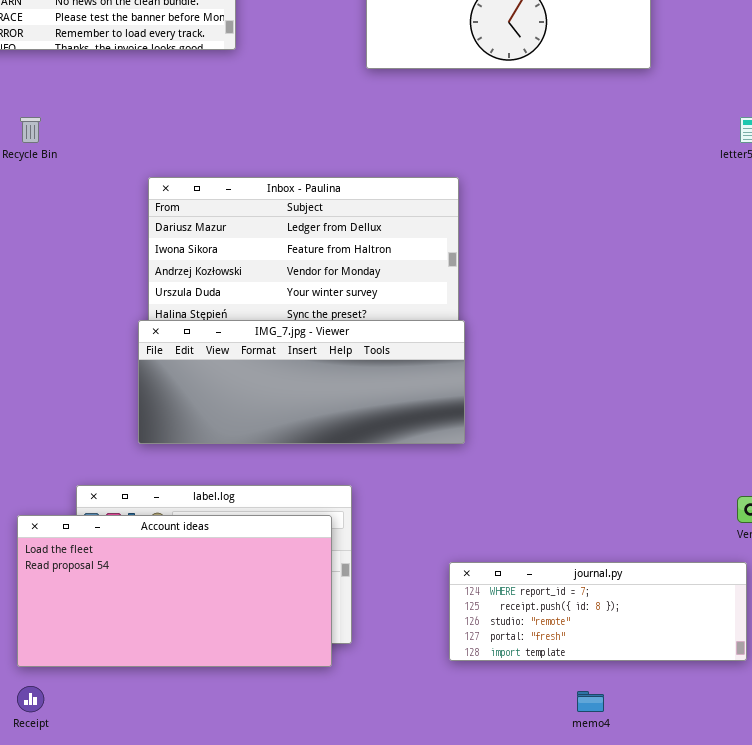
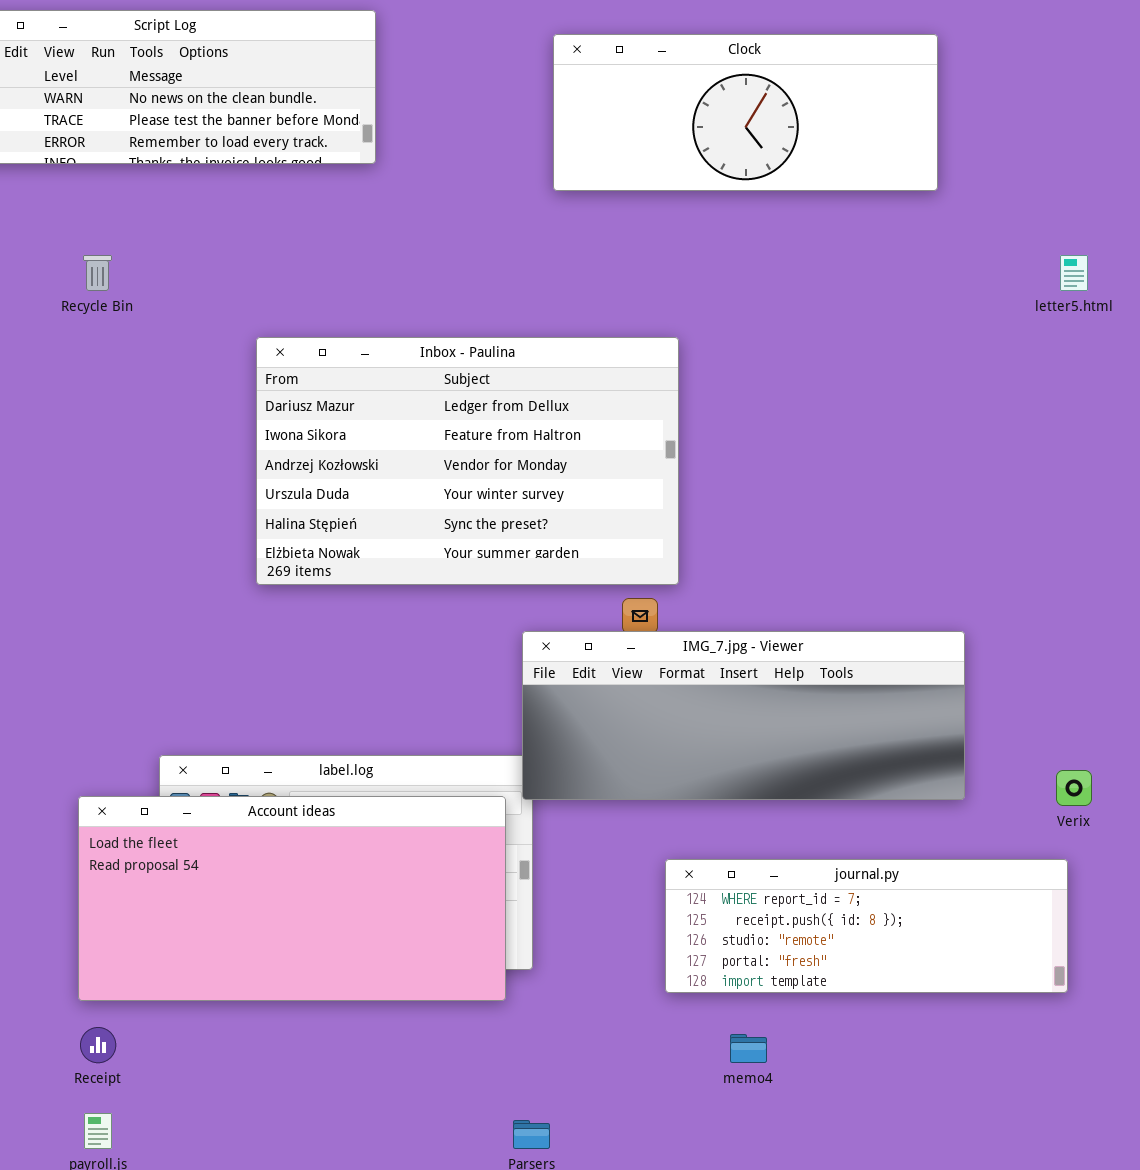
IMG_7.jpg - Viewer: [138,320,465,444] -> [522,631,965,800], moved
memo4: [577,691,604,712] -> [730,1034,767,1063], moved

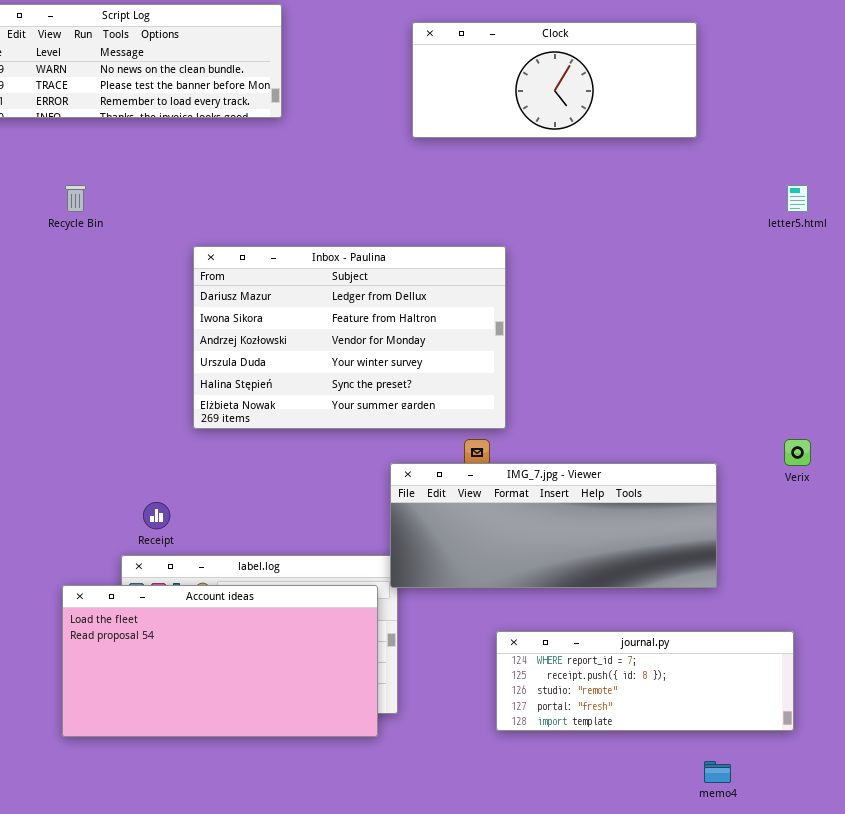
Verix: [1056,770,1092,806] -> [784,439,811,466], moved
Receipt: [80,1027,116,1063] -> [143,502,170,529], moved
memo4: [730,1034,767,1063] -> [704,761,731,783], moved

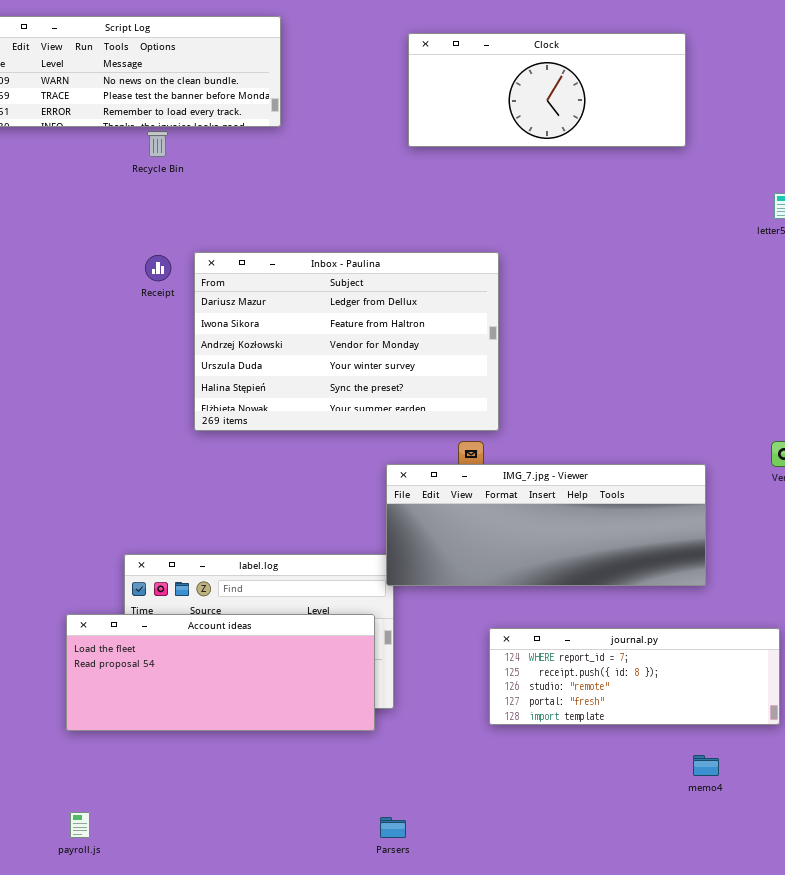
Recycle Bin: [65,185,86,212] -> [147,131,168,157], moved
Receipt: [143,502,170,529] -> [145,255,171,281], moved
Account ideas: [62,585,378,737] -> [66,614,375,731], resized

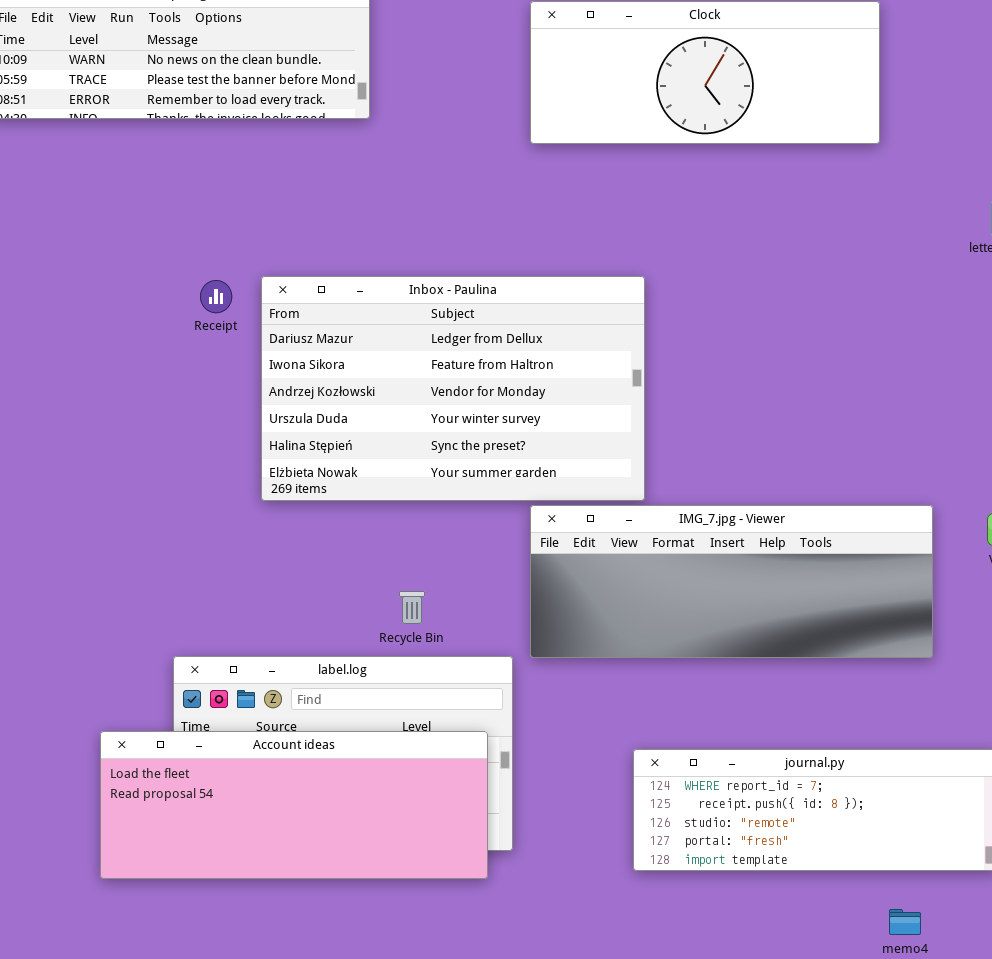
Recycle Bin: [147,131,168,157] -> [399,591,425,624], moved
IMG_7.jpg - Viewer: [386,464,706,586] -> [530,505,933,658], moved

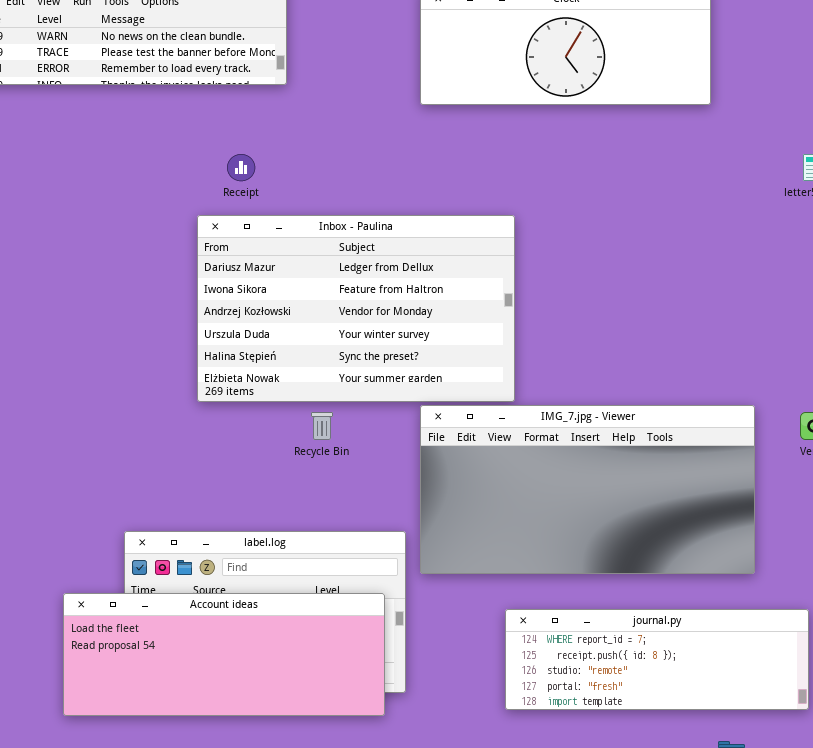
Receipt: [200,280,232,313] -> [227,154,255,181], moved
IMG_7.jpg - Viewer: [530,505,933,658] -> [420,405,755,574], resized
Recycle Bin: [399,591,425,624] -> [311,412,333,440], moved

